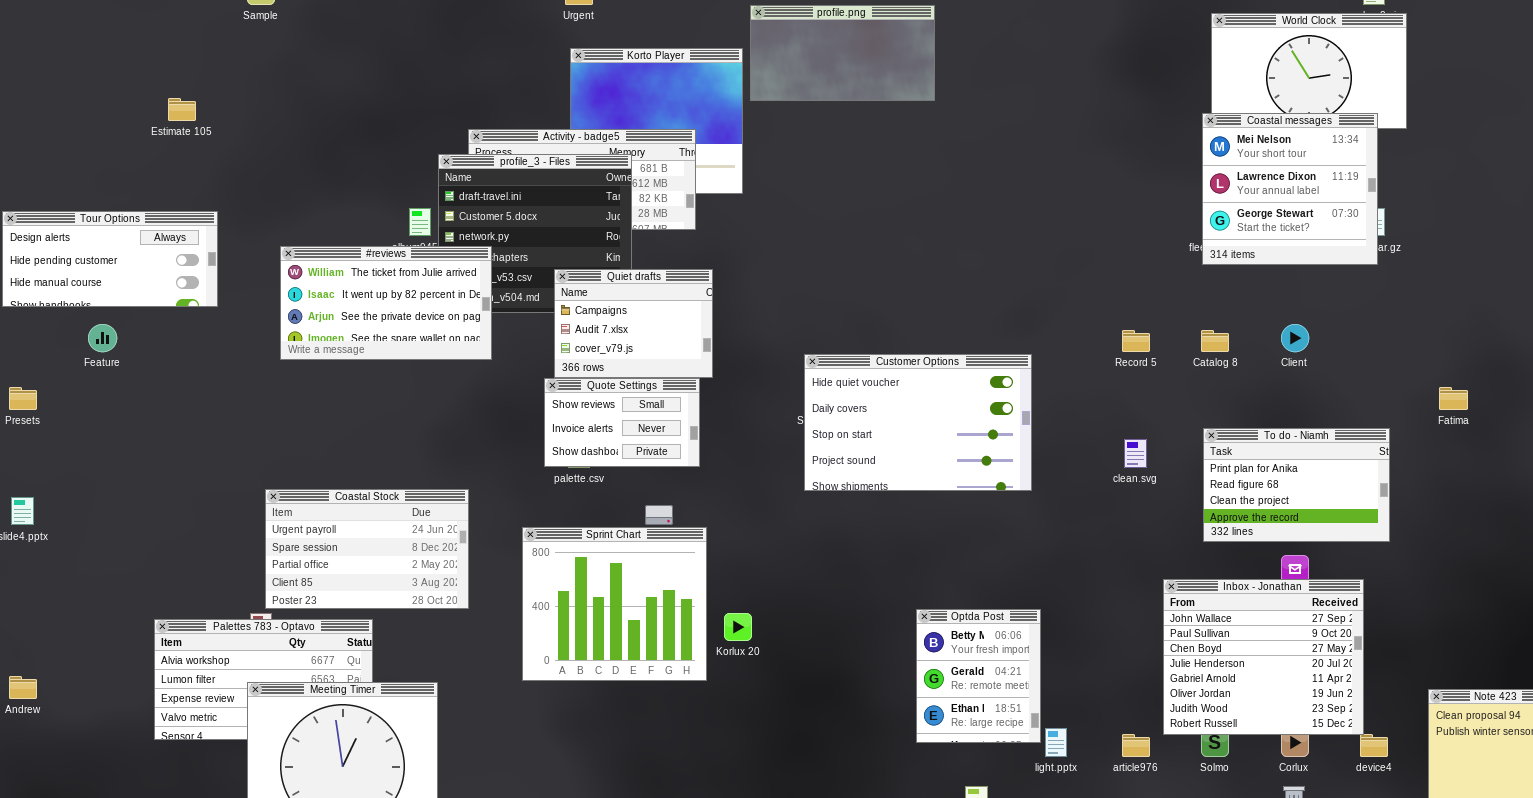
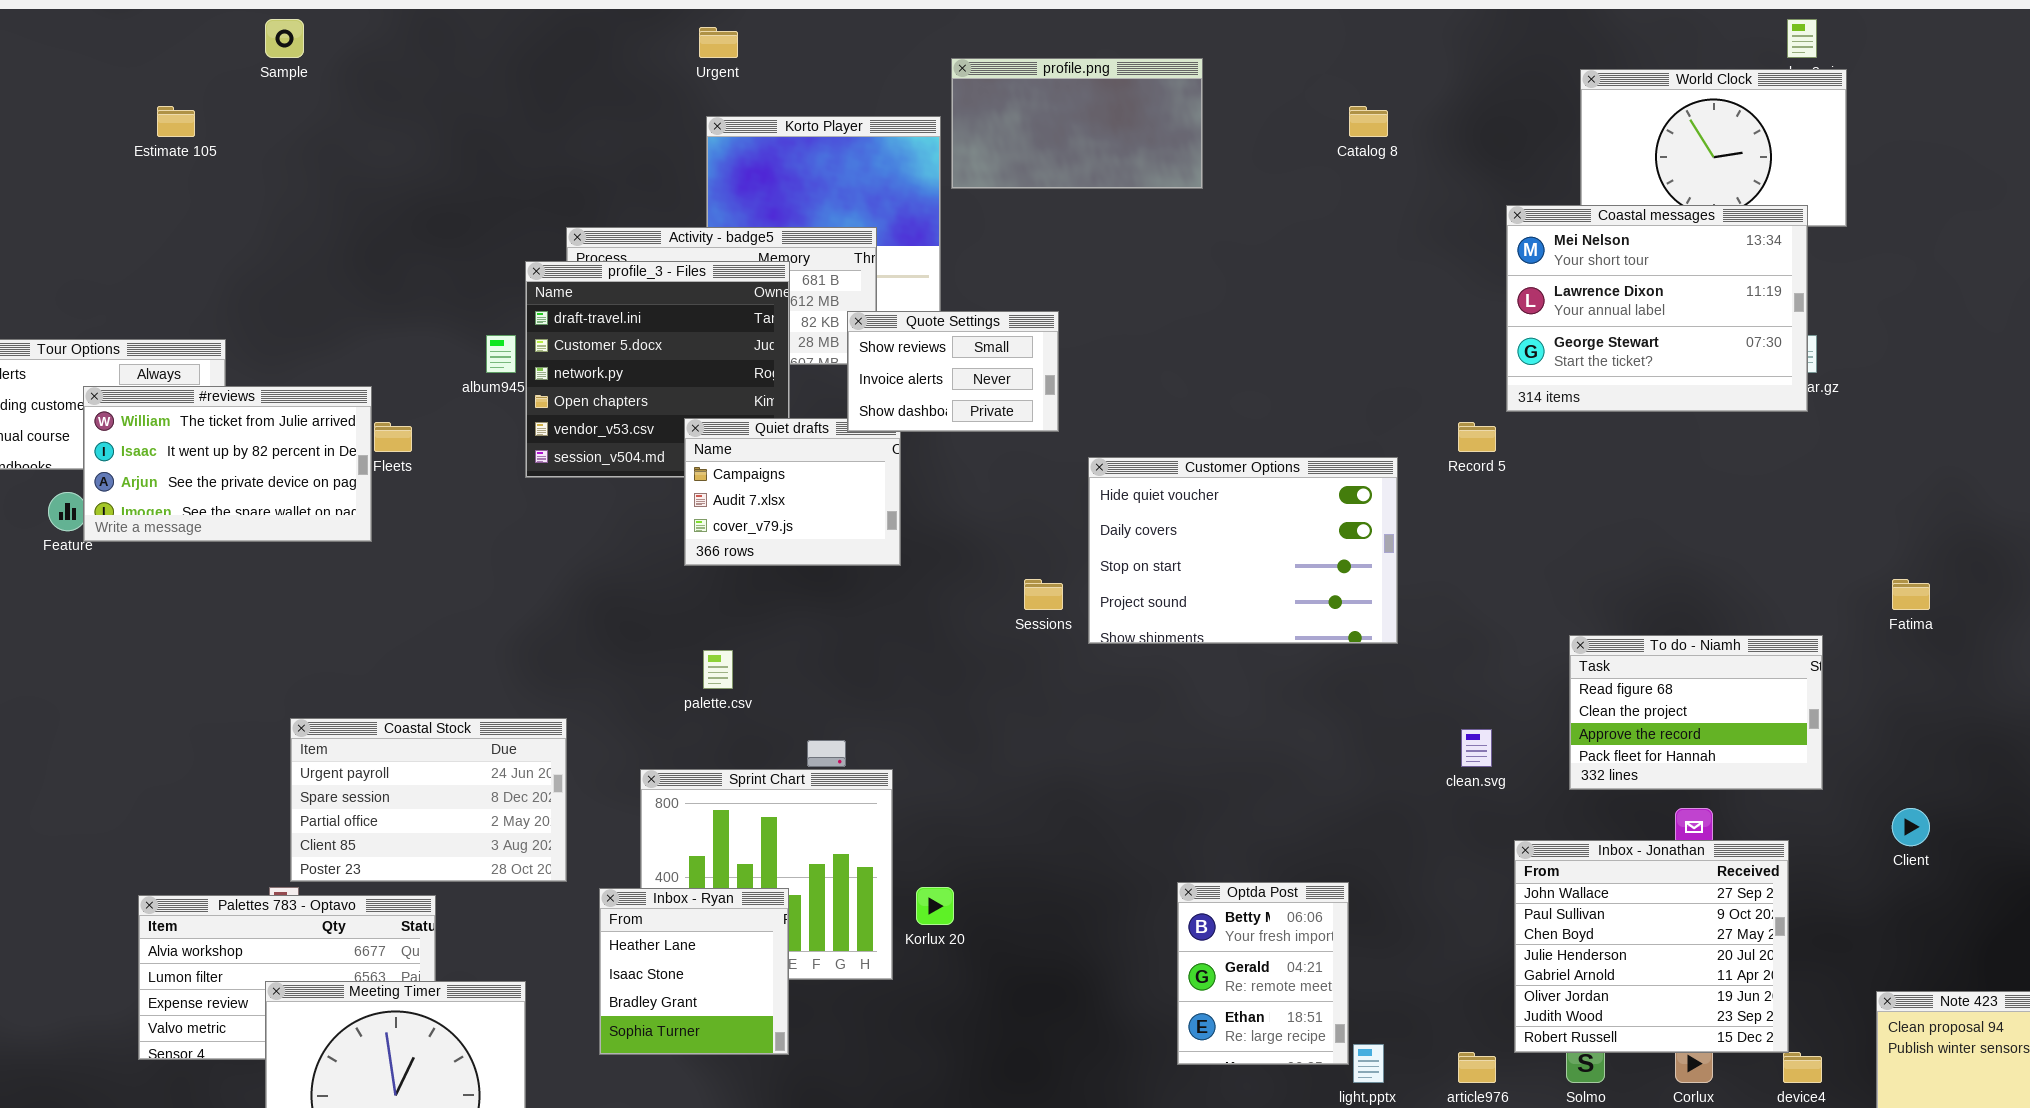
Estimate 105: [168,98,196,121] -> [157,106,195,137], moved
Coastal messages: [1202,113,1378,265] -> [1506,205,1808,412], resized
#reviews: [280,246,492,360] -> [83,386,372,542], moved
Client: [1281,324,1309,352] -> [1892,808,1930,846], moved
Record 5: [1122,330,1150,352] -> [1458,422,1496,452], moved
Catalog 8: [1201,330,1229,352] -> [1349,106,1388,137], moved
Customer Options: [804,354,1032,491] -> [1088,457,1398,644], moved
Quote Settings: [544,378,700,467] -> [847,311,1059,432], moved
To do - Niamh: [1203,428,1390,542] -> [1569,635,1823,790], scrolled down 1 row
clean.svg: [1124,439,1147,468] -> [1461,729,1492,767], moved
Inbox - Ryan: none -> [599,888,789,1055], opened

